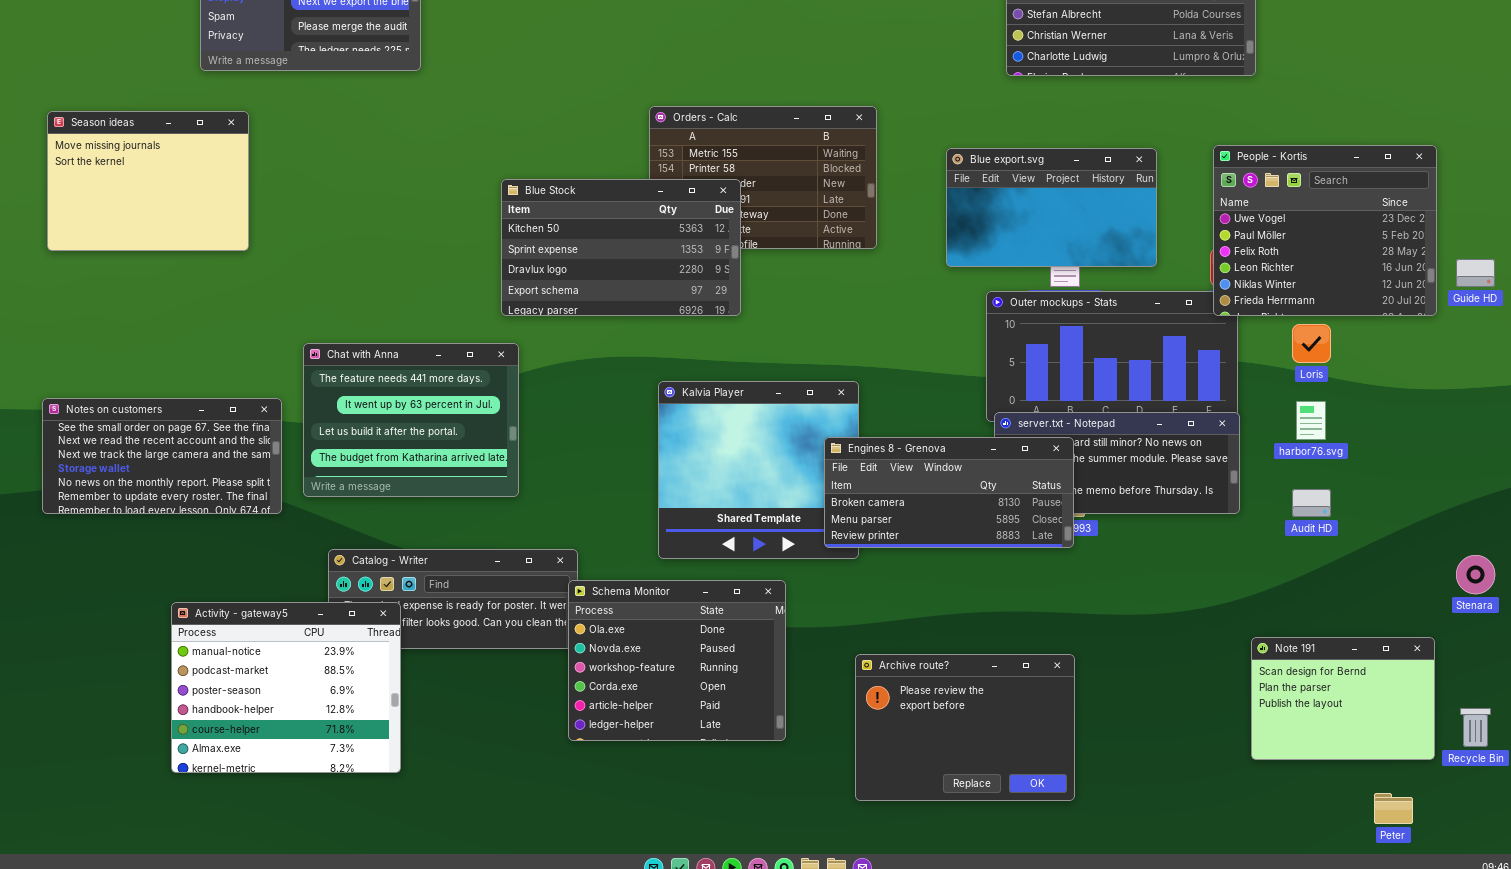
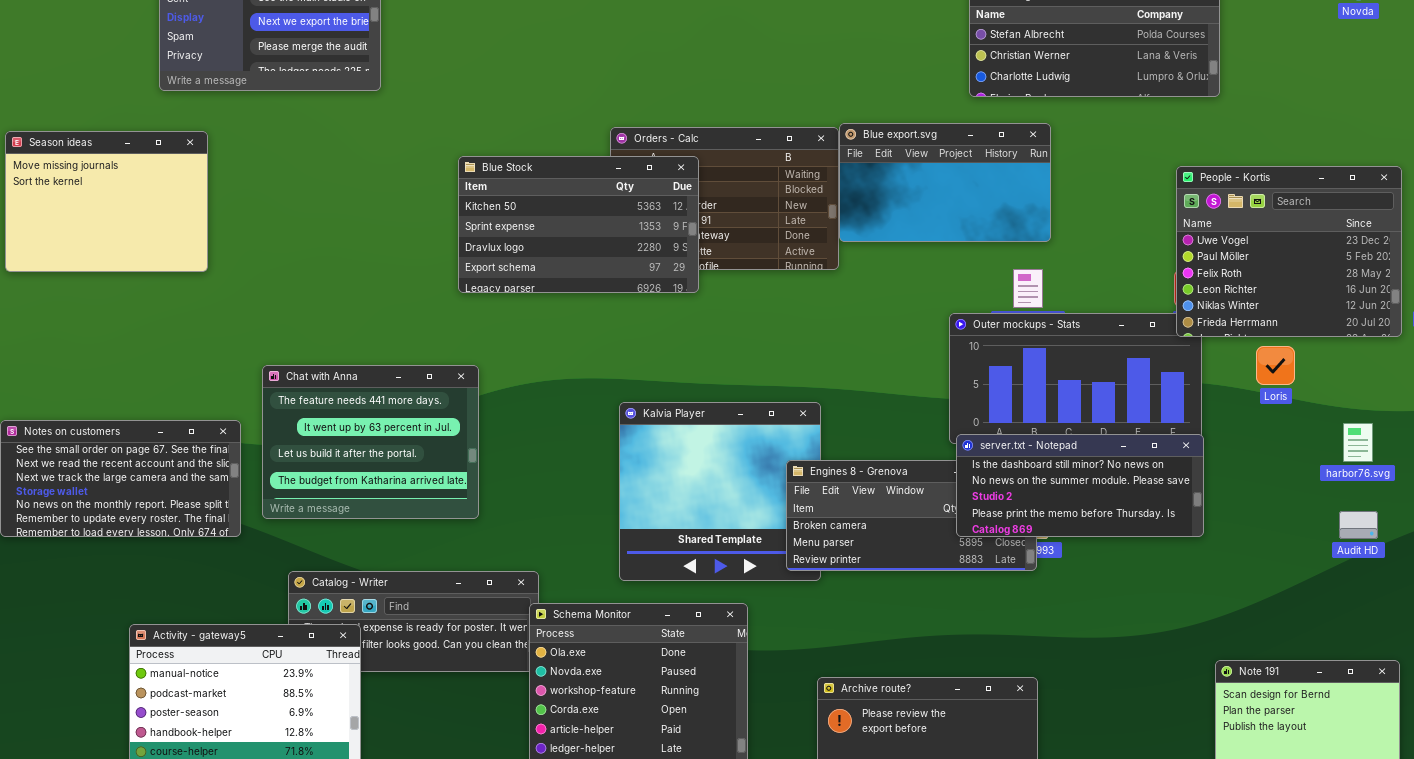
Blue export.svg: [946,148,1157,267] -> [839,123,1051,242], moved
Blue Stock: [501,179,741,316] -> [458,156,699,293], moved
harbor76.svg: [1296,401,1326,440] -> [1343,423,1373,462], moved
server.txt - Notepad: [994,412,1240,514] -> [956,434,1204,537], raised
Audit HD: [1292,489,1331,517] -> [1339,511,1378,539], moved

